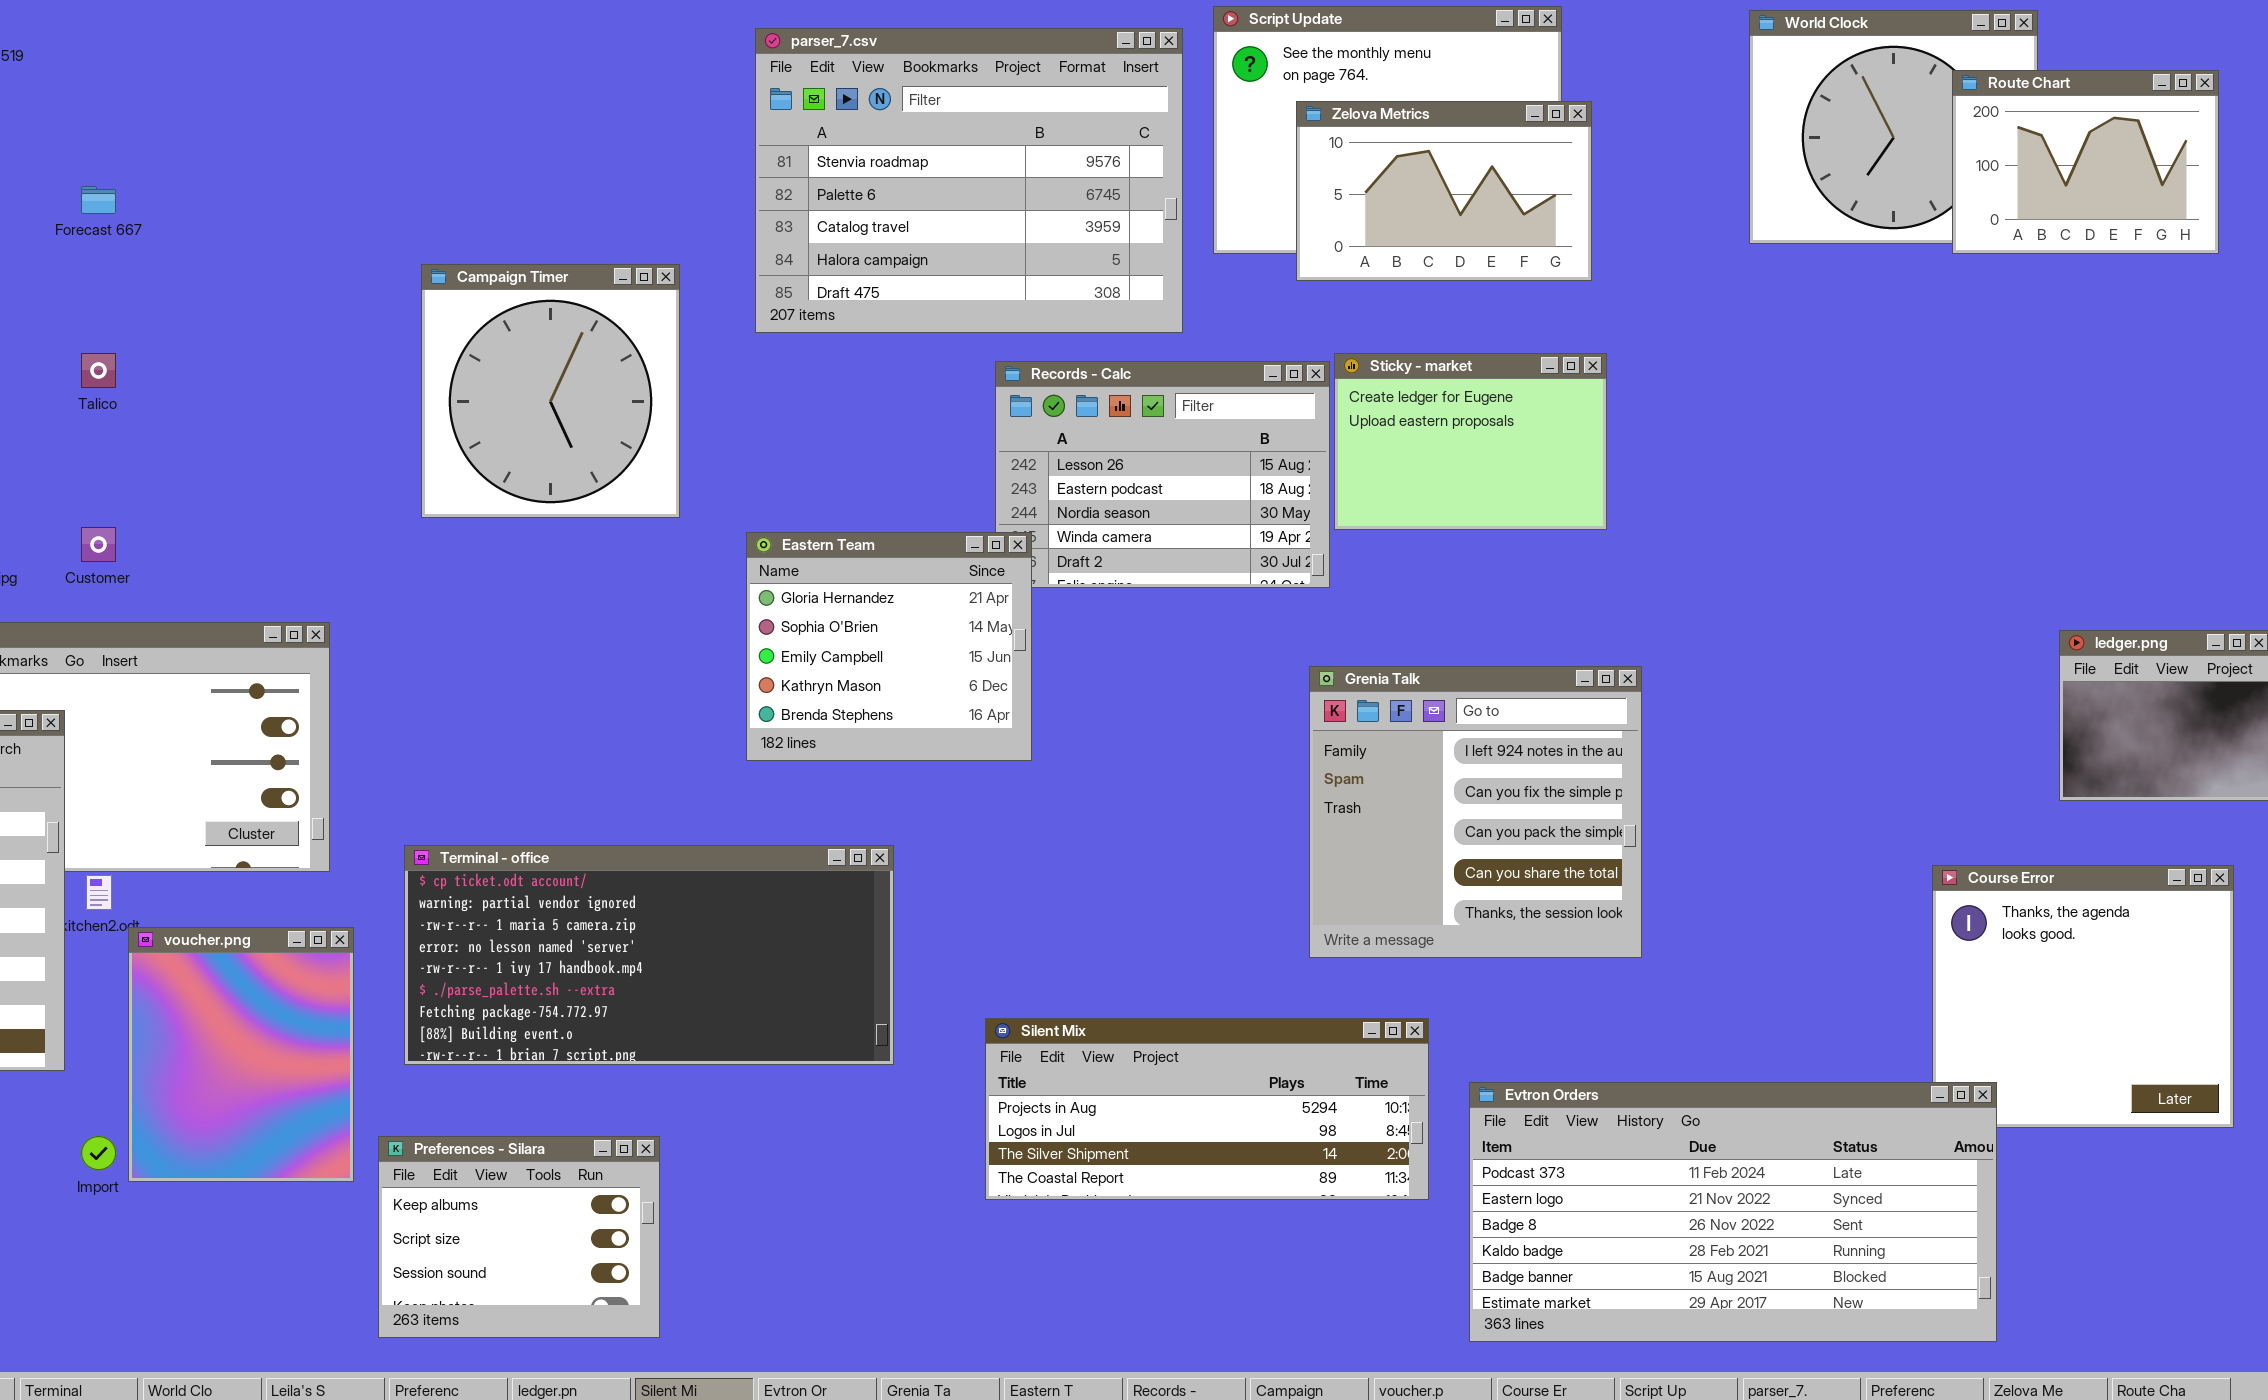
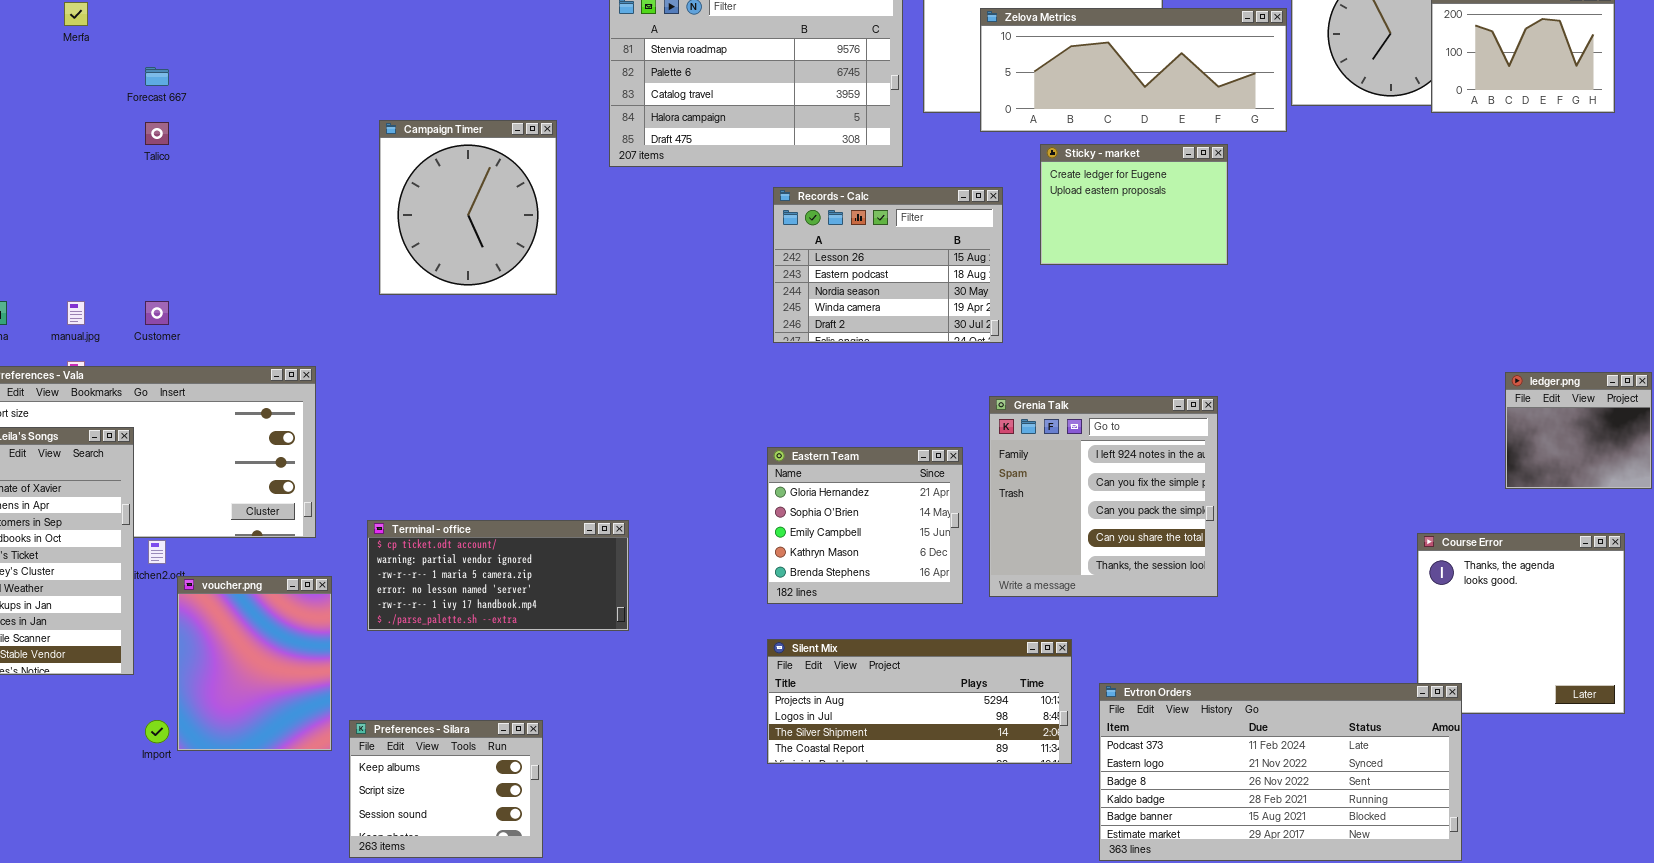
Zelova Metrics: [1296,101,1592,281] -> [980,8,1287,132], resized
Talico: [81,353,116,388] -> [145,122,169,145], moved
Sticky - market: [1334,353,1607,530] -> [1040,144,1228,265], moved
Eastern Team: [746,532,1032,761] -> [767,447,963,604], moved
Terminal - office: [404,845,894,1065] -> [367,520,629,631], resized

